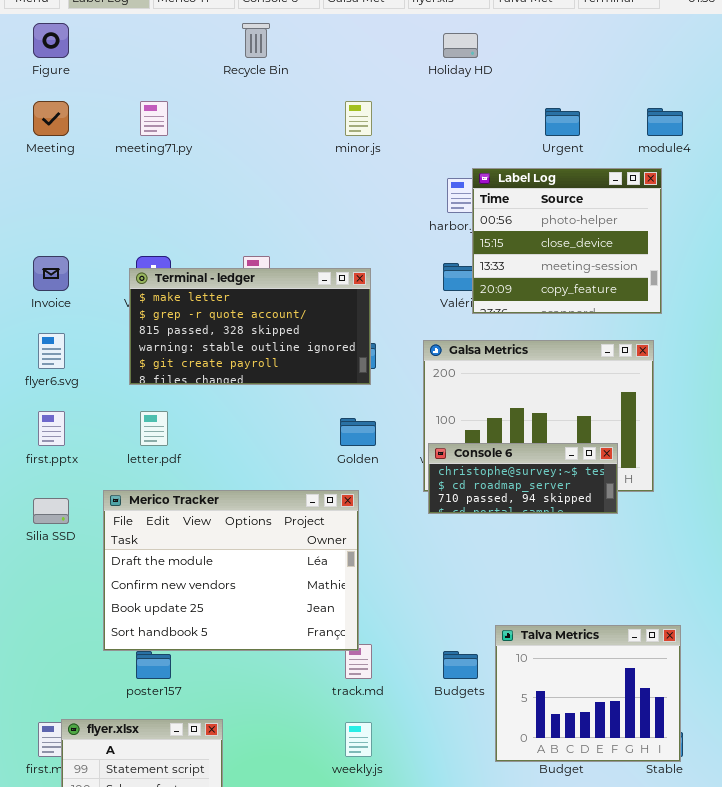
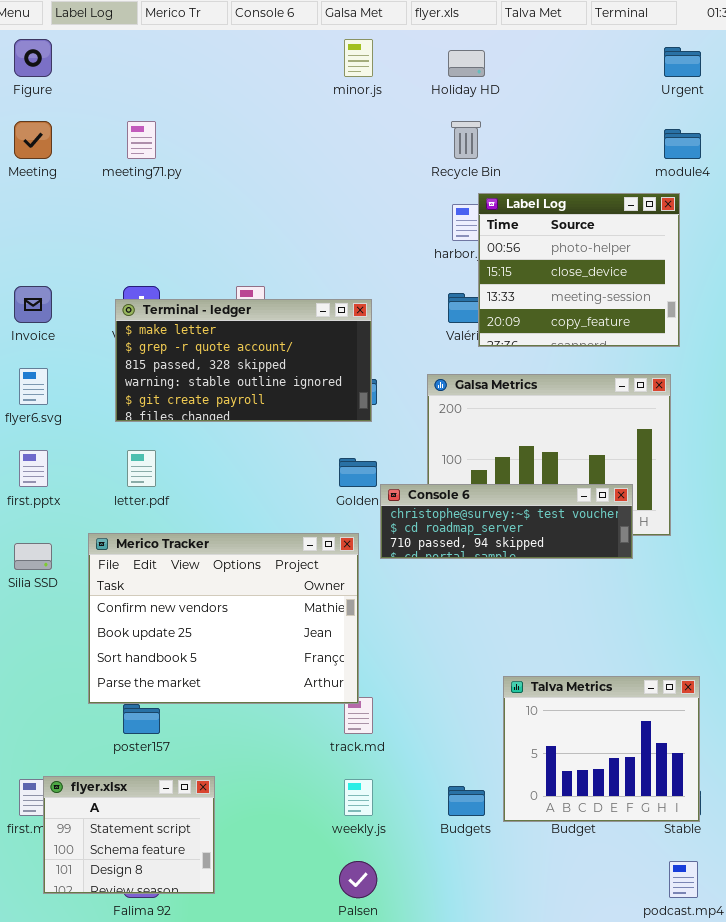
Recycle Bin: [242,23,270,58] -> [451,121,481,159], moved
minor.js: [345,101,372,136] -> [344,39,373,77], moved
Urgent: [545,108,580,136] -> [664,47,701,77], moved
Console 6: [428,443,618,514] -> [380,484,633,559], resized
Merico Tracker: [103,490,359,651] -> [88,533,359,704], scrolled down 1 row
Budgets: [443,651,478,679] -> [448,786,485,816], moved

